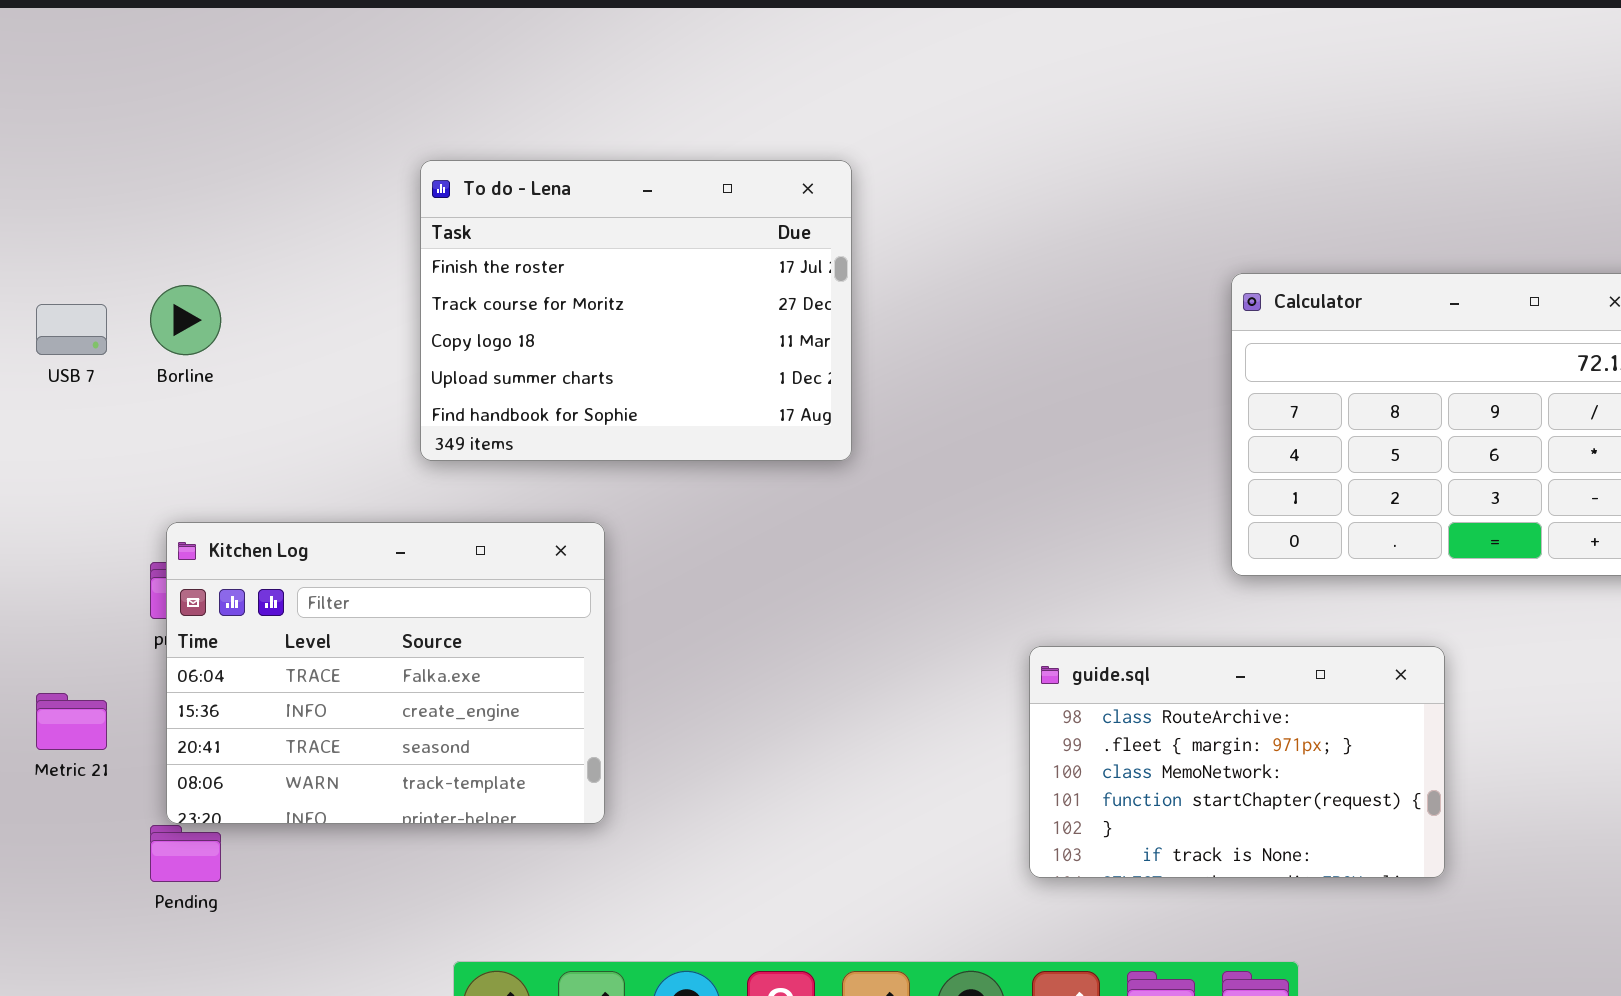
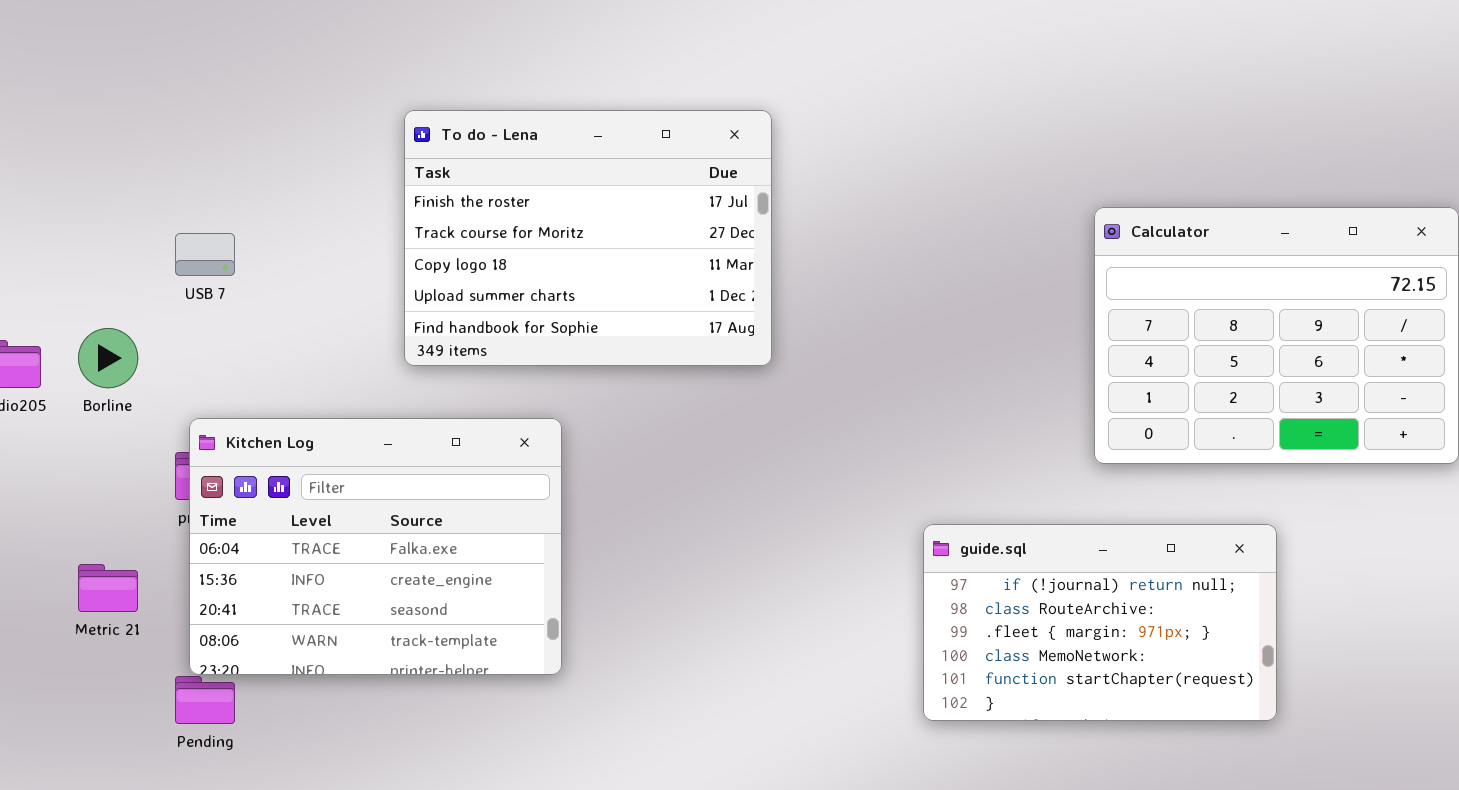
Borline: [150,285,221,355] -> [78,328,138,388], moved
USB 7: [36,304,107,355] -> [175,233,235,276], moved
guide.sql: [1029,646,1445,878] -> [923,524,1277,721], scrolled up 1 row

